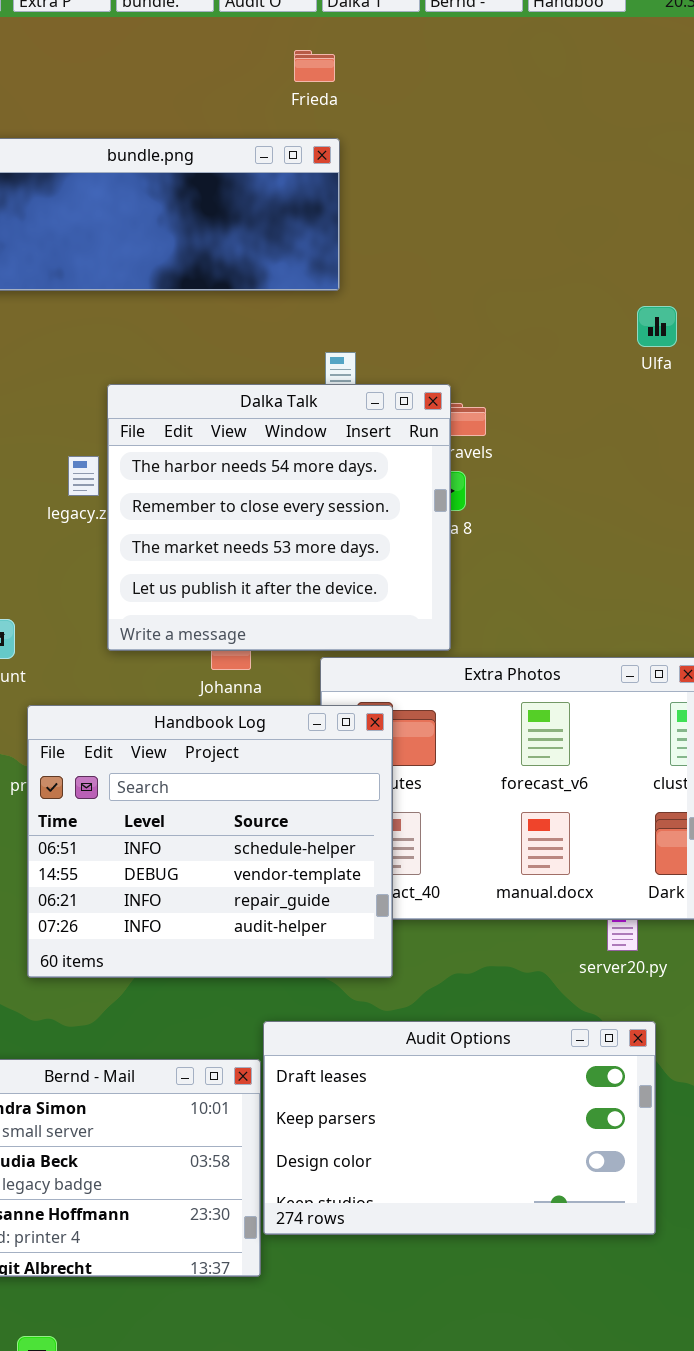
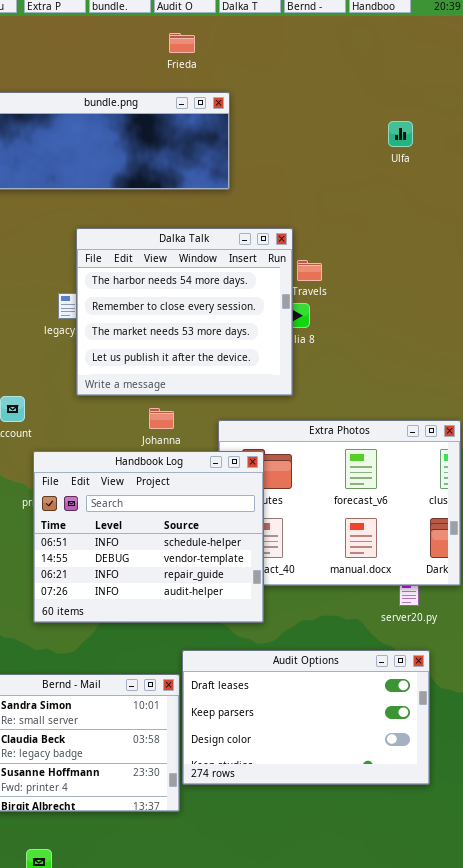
Frieda: [294,50,335,82] -> [169,33,195,53], moved
Ulfa: [637,306,677,347] -> [388,121,413,147], moved
Dalka Talk: [107,384,451,651] -> [76,228,293,396], moved

